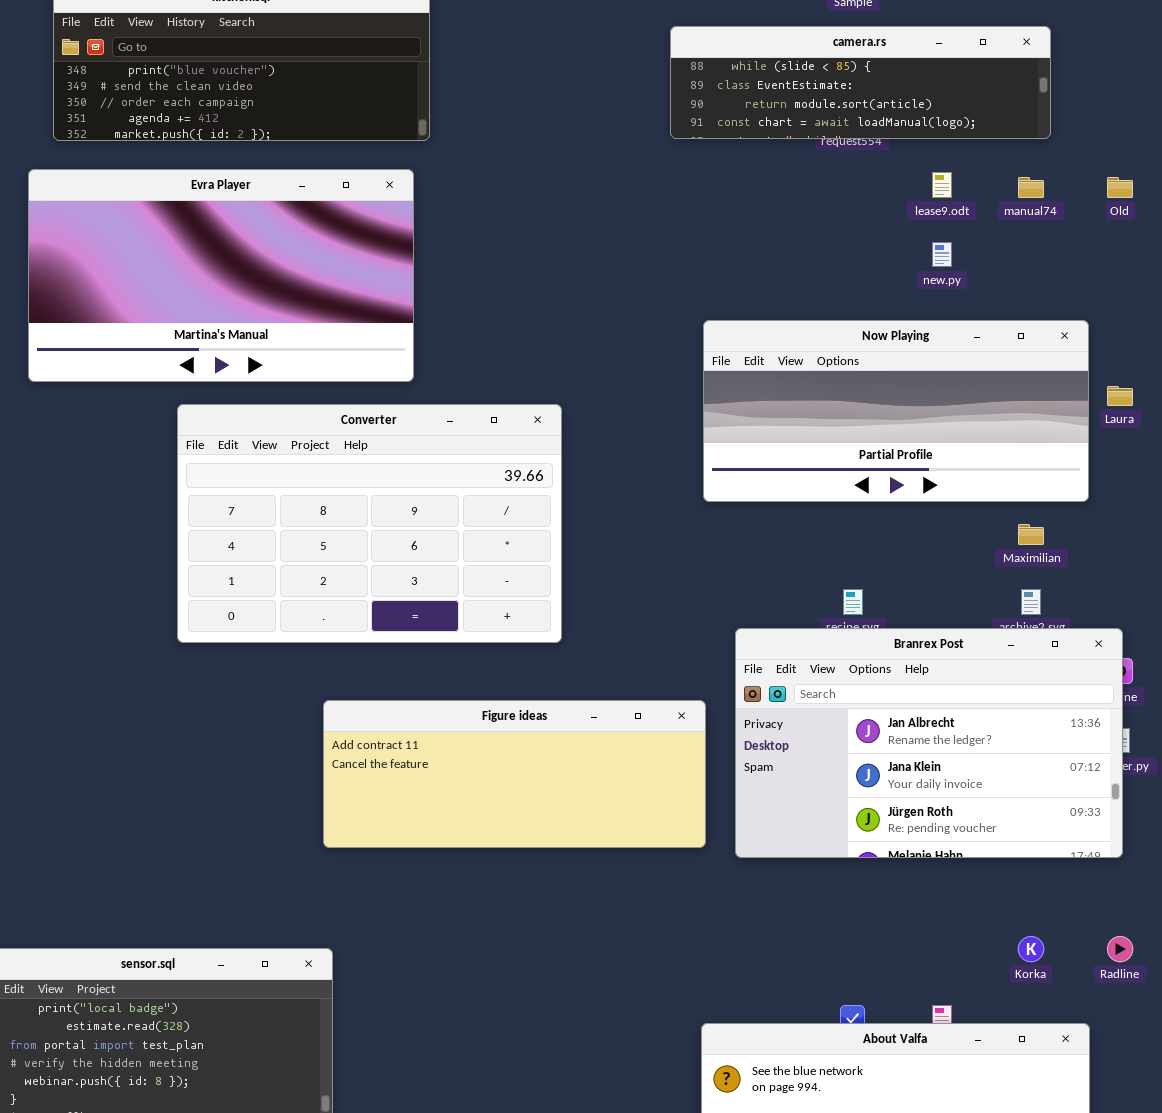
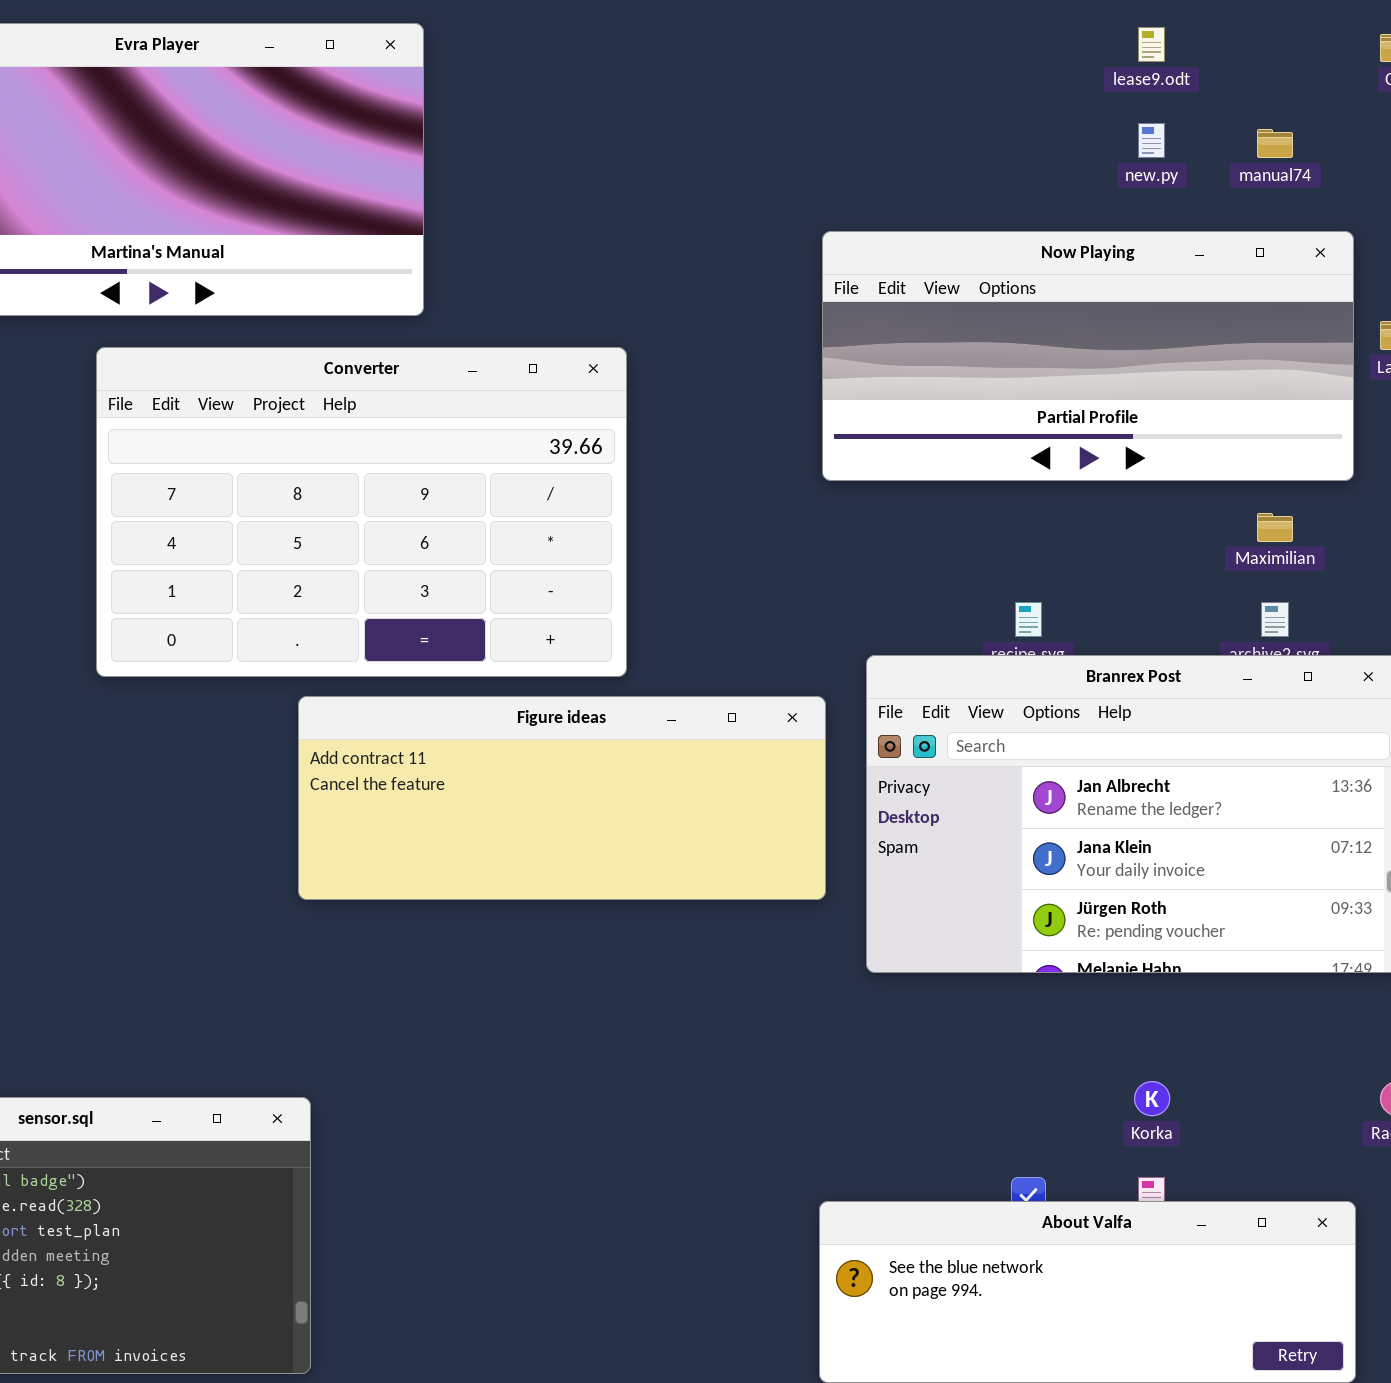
manual74: [1018,177,1044,198] -> [1257,129,1293,158], moved
Figure ideas: [323,700,706,848] -> [298,696,826,900], moved
Korka: [1018,936,1044,962] -> [1134,1081,1170,1116], moved

